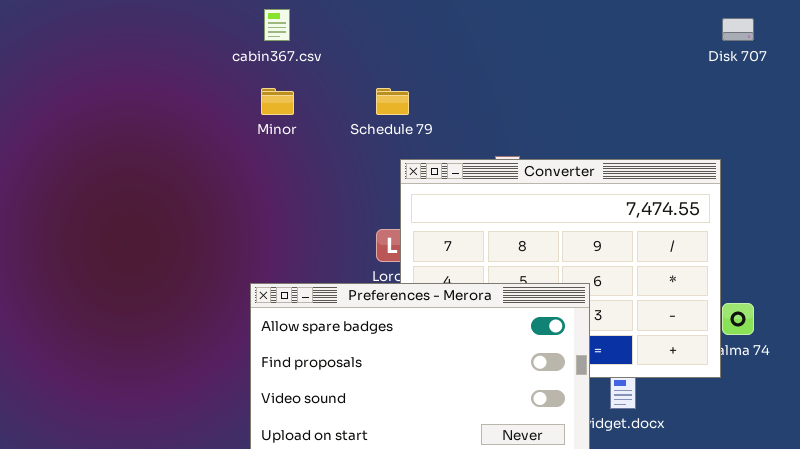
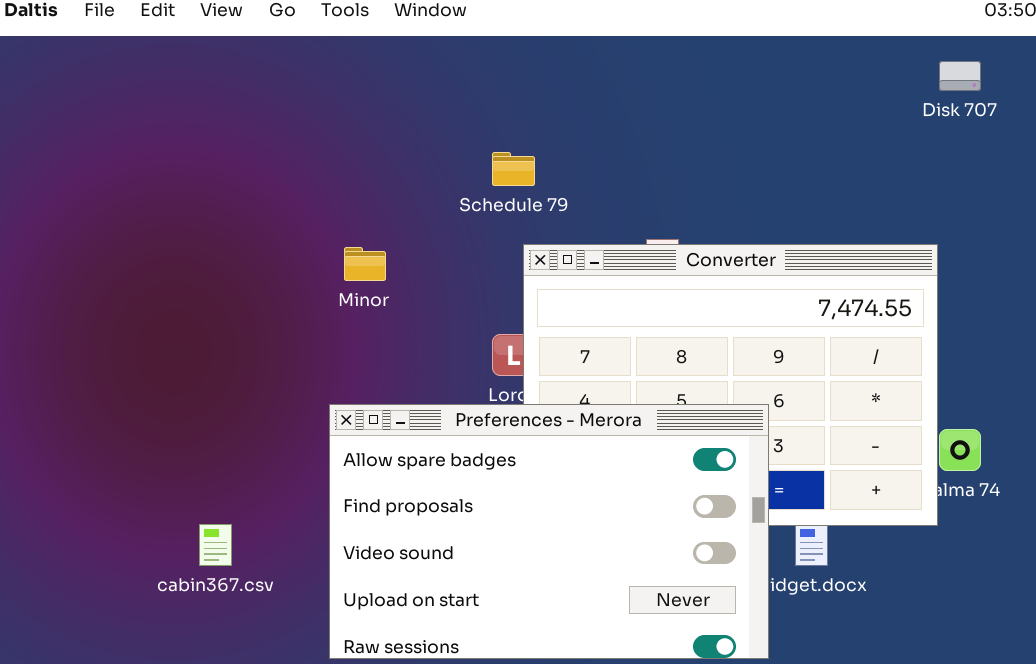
cabin367.csv: [264,9,290,41] -> [199,524,232,566], moved
Minor: [261,88,294,115] -> [344,247,386,281], moved

